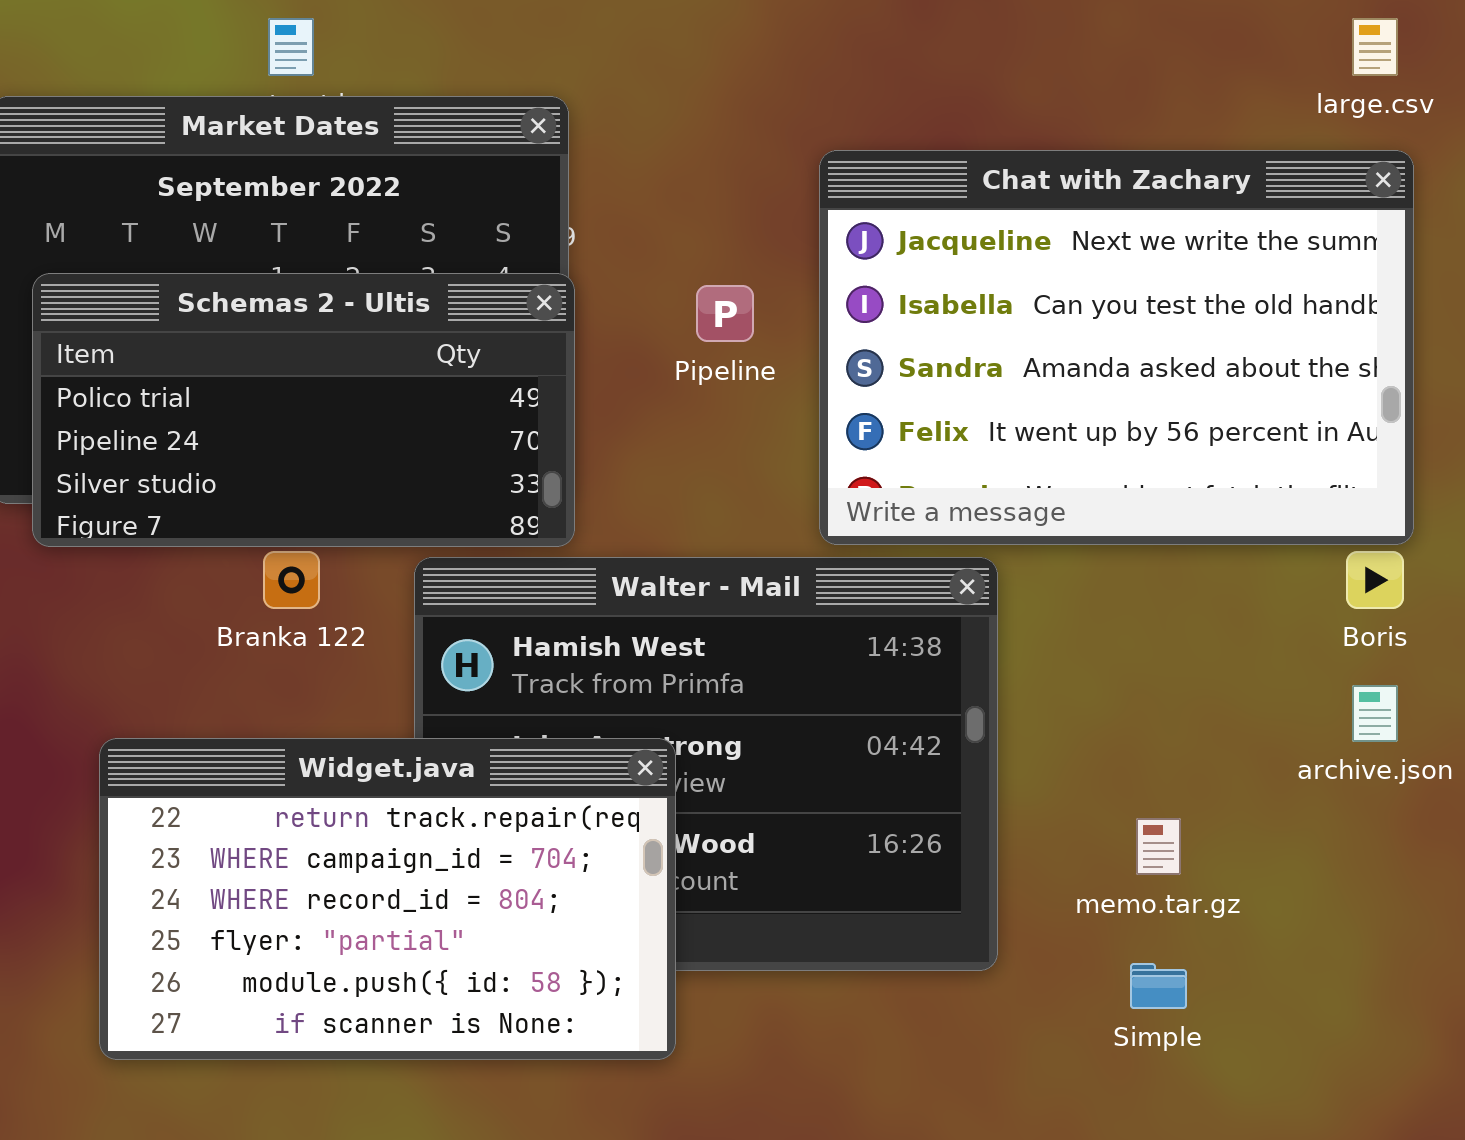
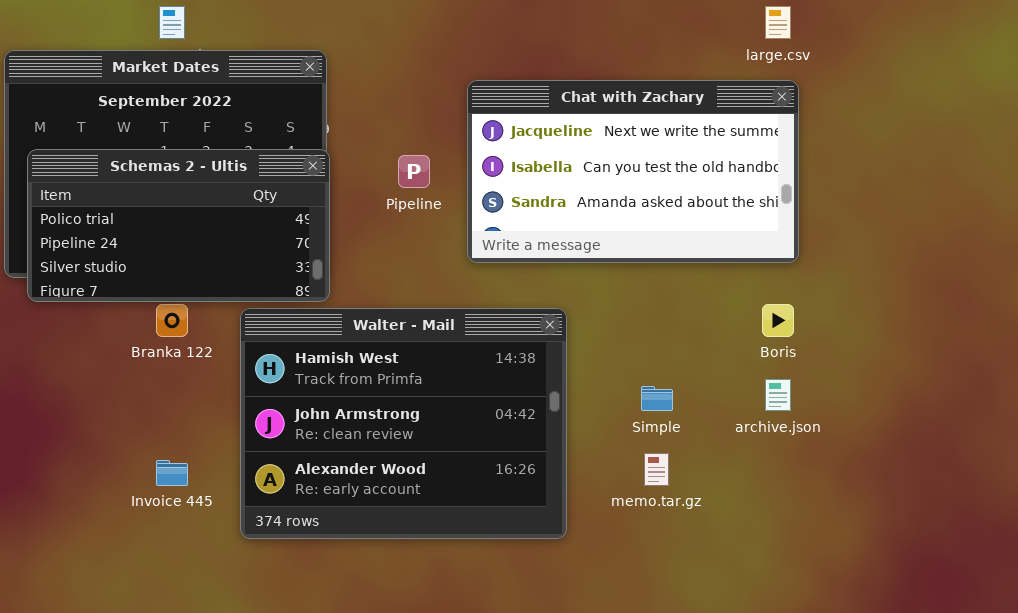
Chat with Zachary: [819,150,1414,545] -> [467,80,799,263], resized
Widget.java: [99,738,676,1060] -> none, closed
Simple: [1130,963,1187,1009] -> [641,386,673,411], moved

